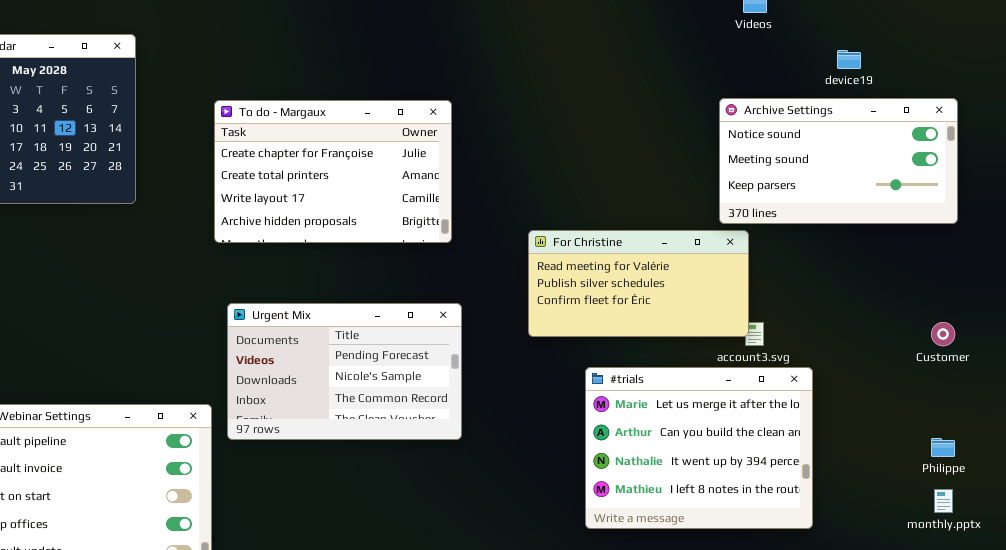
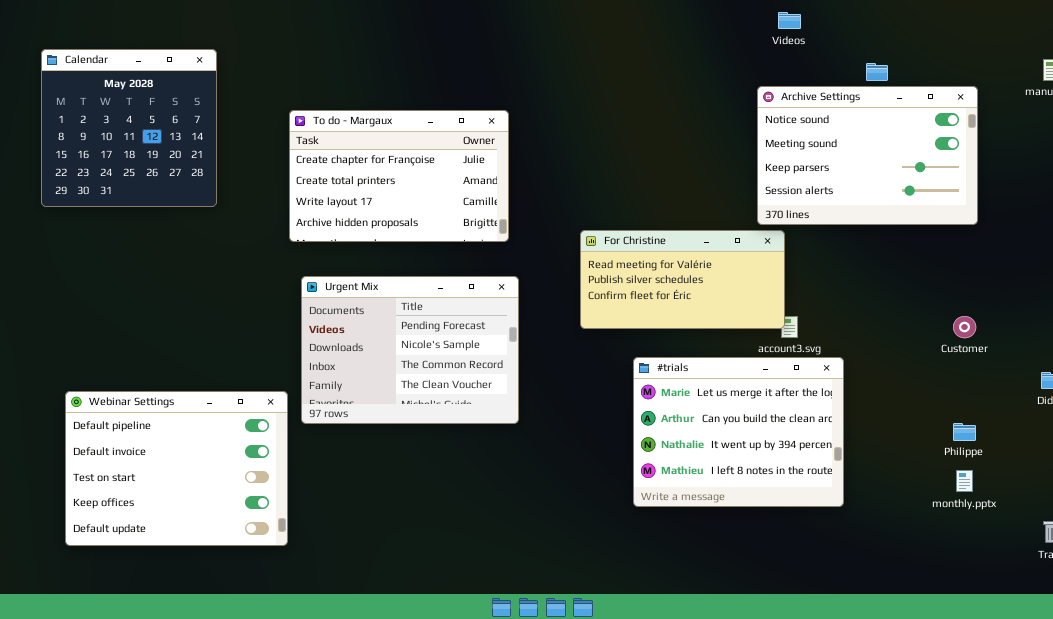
Archive Settings: [719,98,958,224] -> [757,86,978,225], resized
Urgent Mix: [227,303,462,440] -> [301,276,519,424], resized

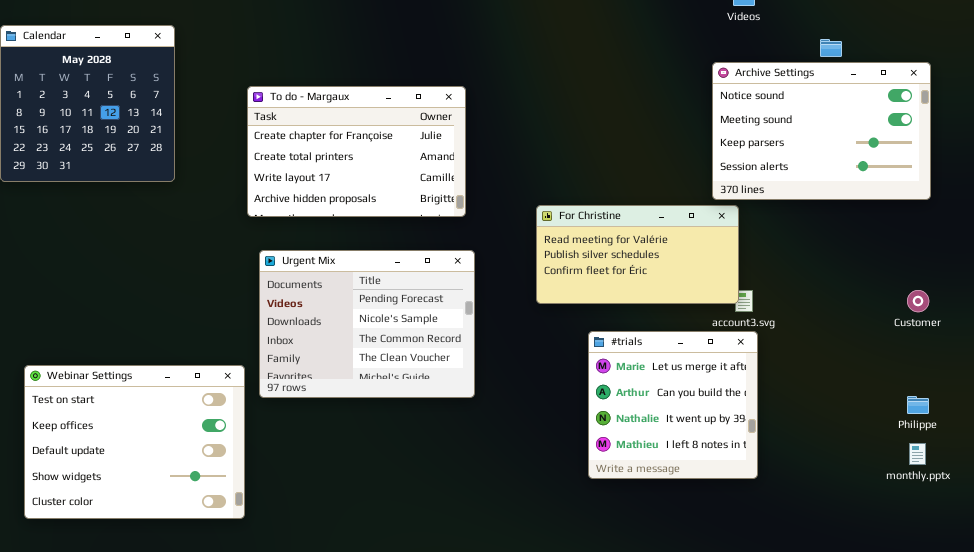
#trials: [633,357,844,507] -> [588,331,758,479], resized
Webinar Settings: [65,391,288,546] -> [24,365,245,519], scrolled down 2 rows

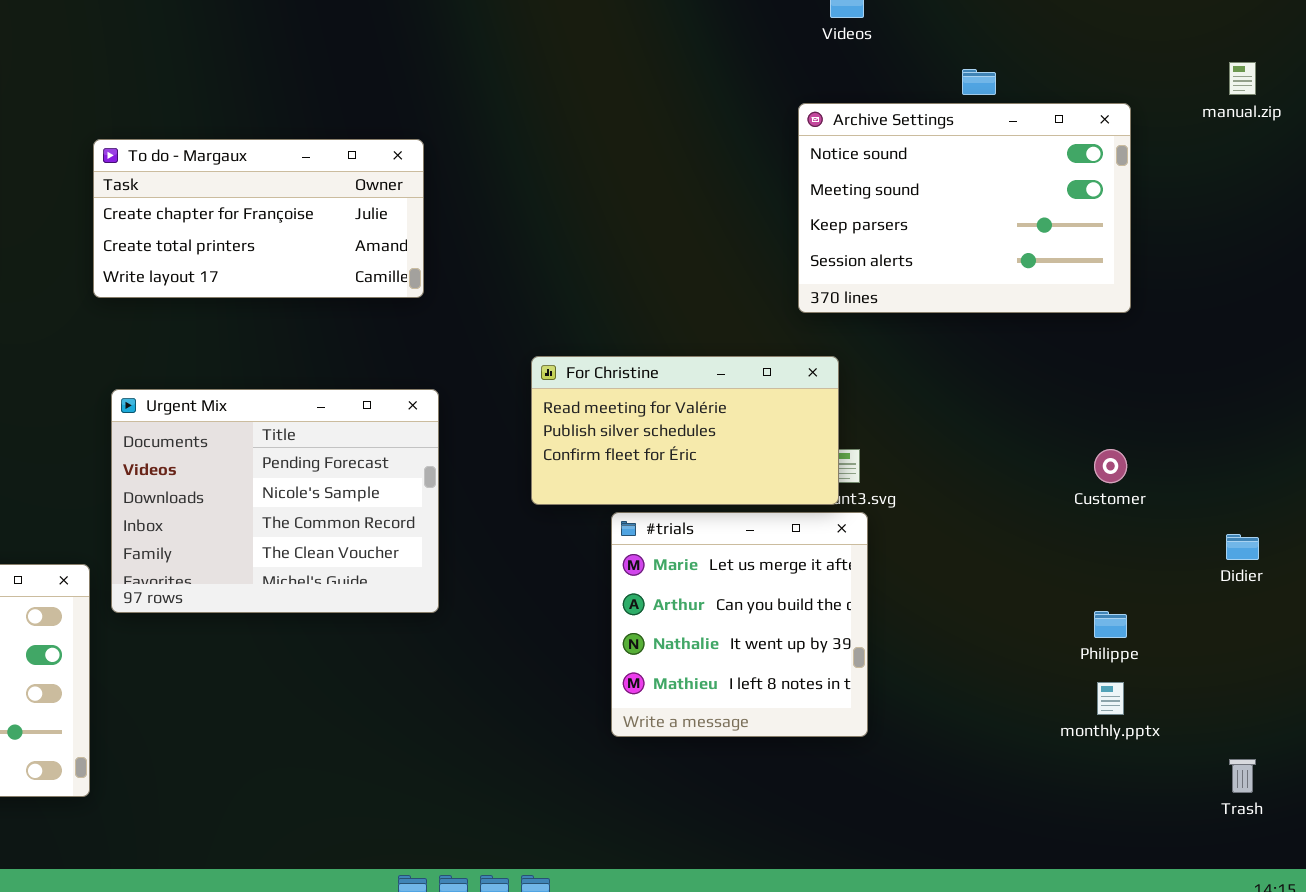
To do - Margaux: [247,86,466,217] -> [93,139,424,298], resized
For Christine: [536,205,739,304] -> [531,356,839,505], moved

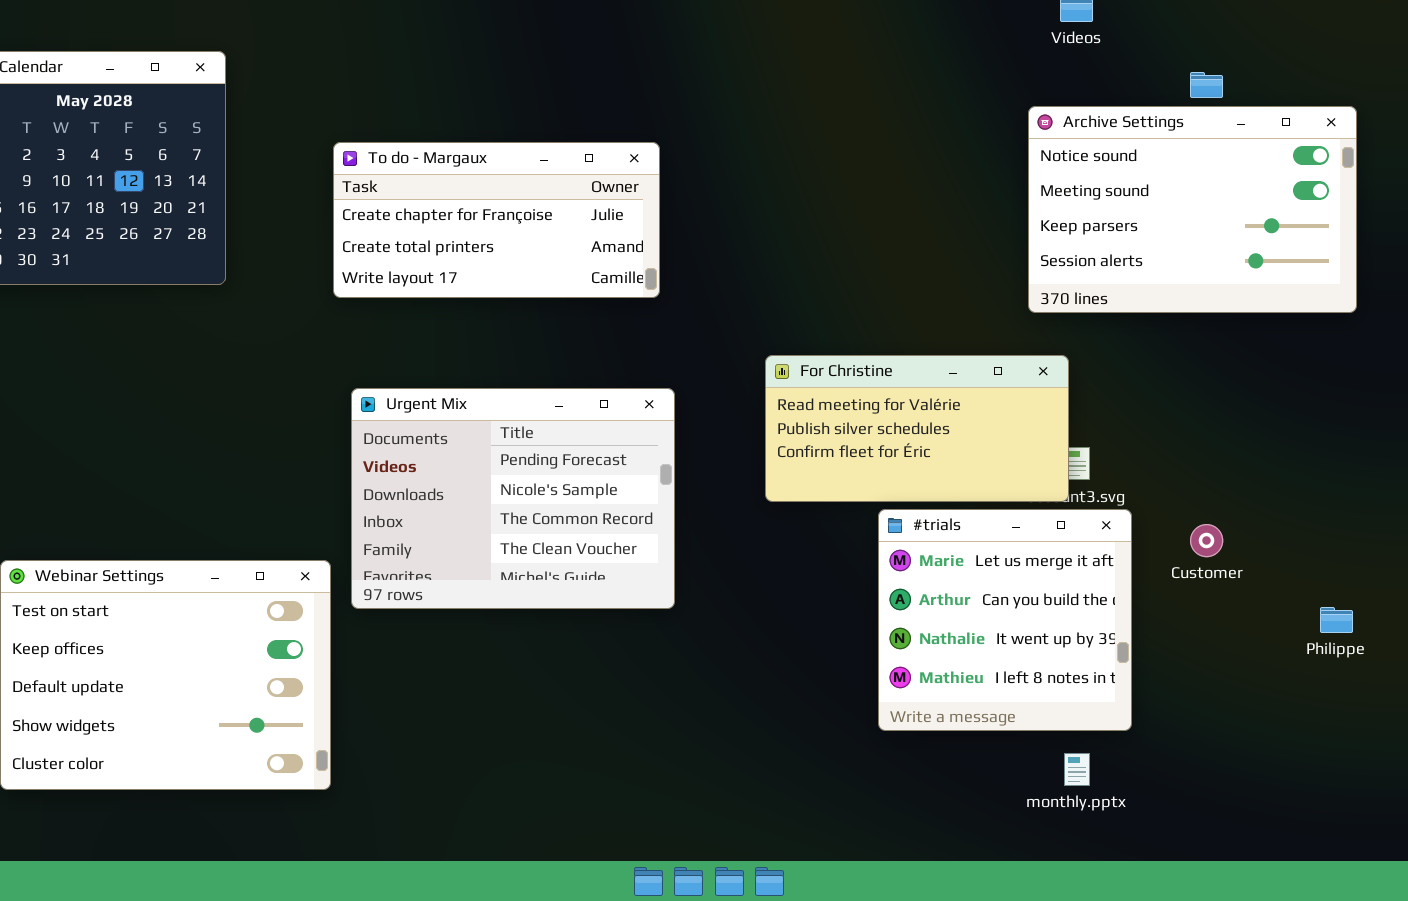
Customer: [1094,449,1127,483] -> [1190,524,1223,557], moved
#trials: [611,512,868,737] -> [878,509,1132,731], moved
monthly.pptx: [1097,682,1124,715] -> [1064,753,1090,786], moved

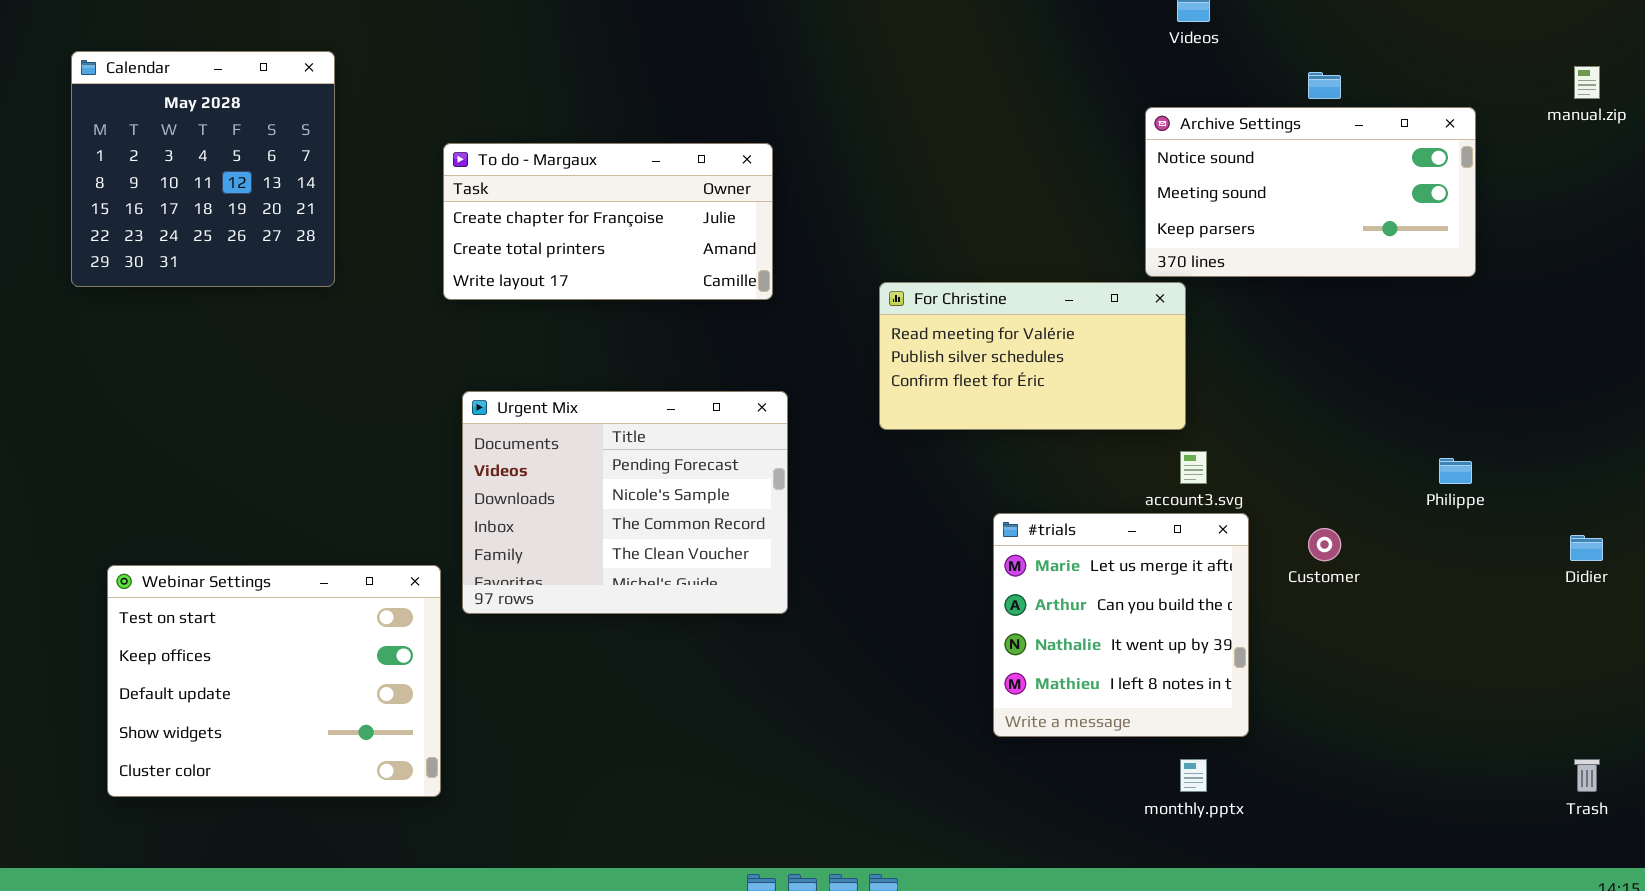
Archive Settings: [1028,106,1357,313] -> [1145,107,1476,277], resized
For Christine: [765,355,1069,502] -> [879,282,1186,430], moved
Philippe: [1320,607,1353,633] -> [1439,458,1472,484], moved

